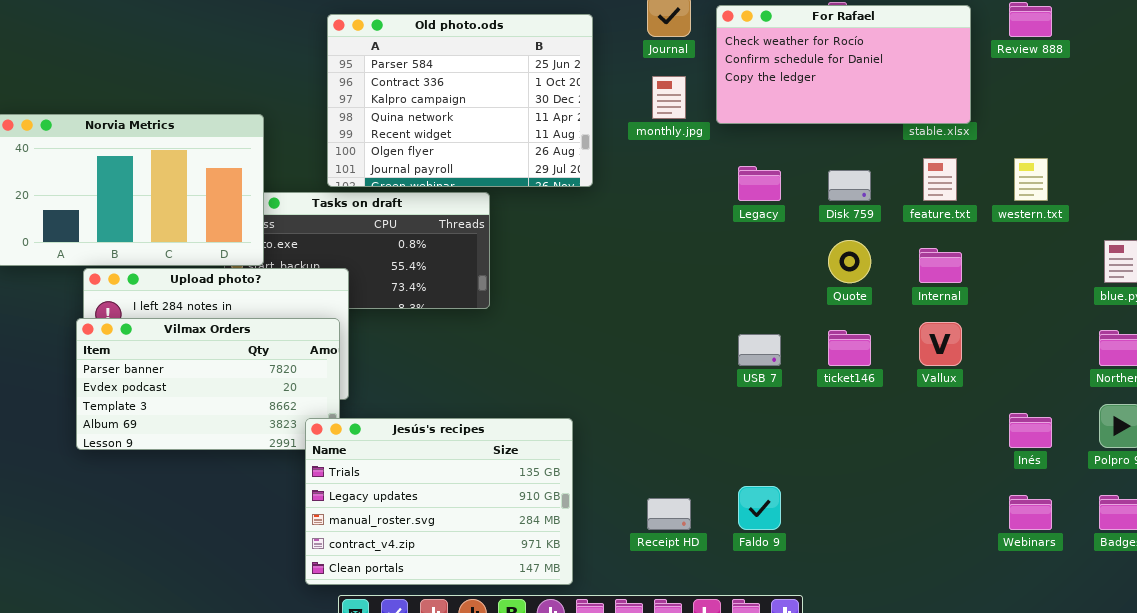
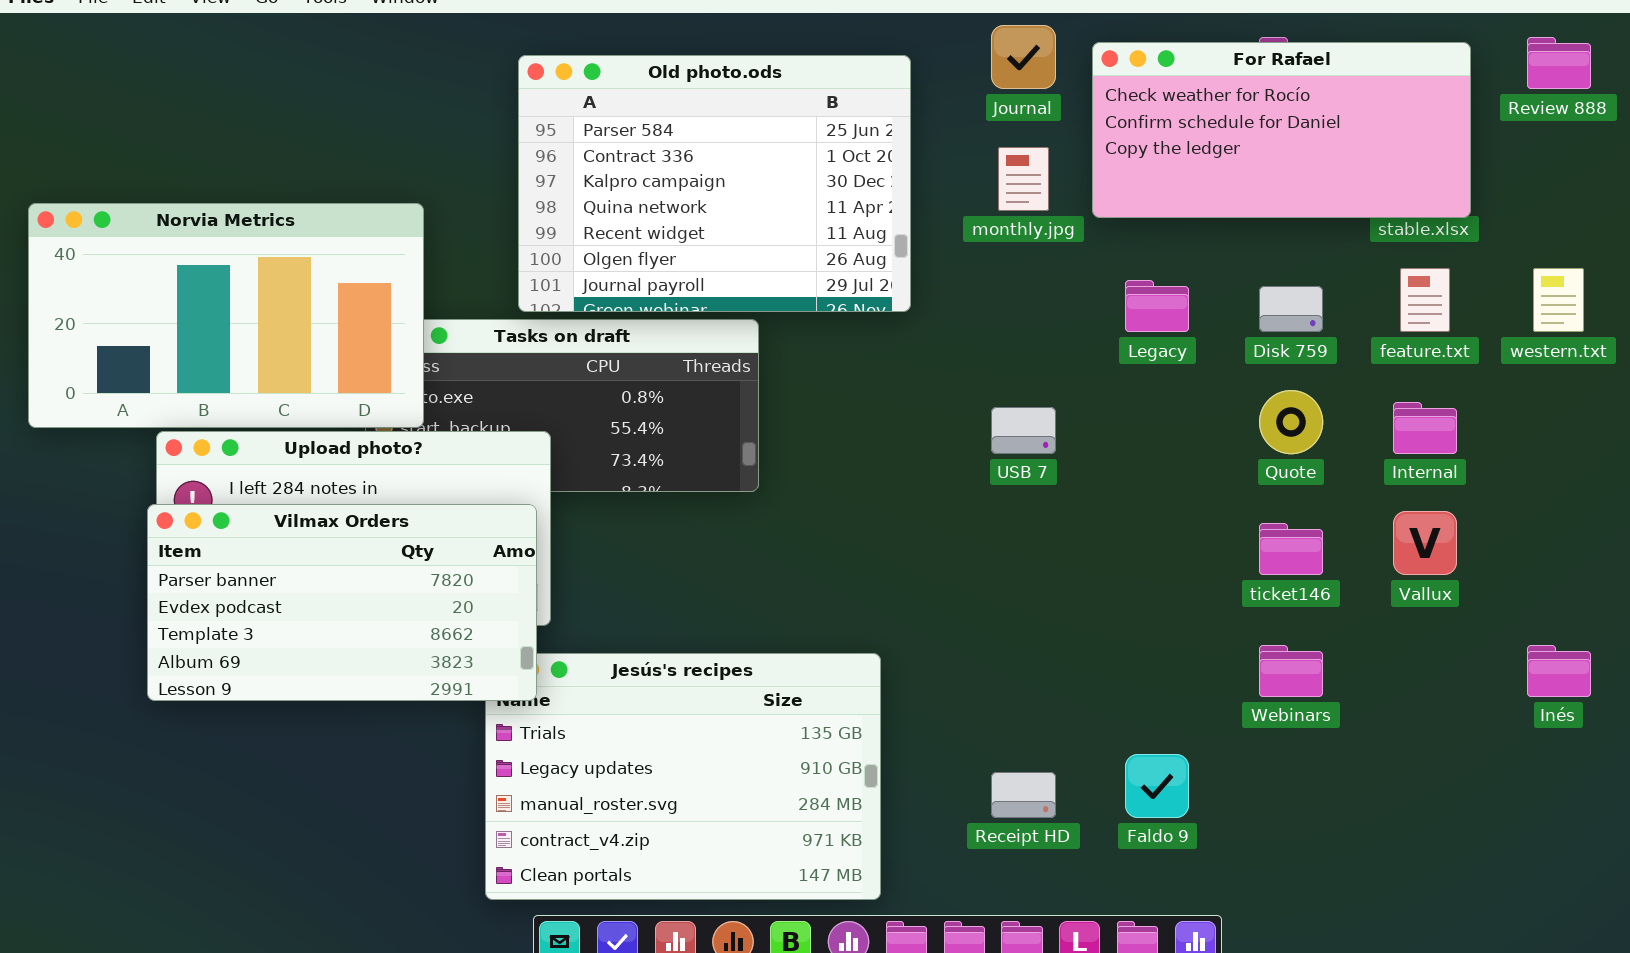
Vilmax Orders: [76,318,340,450] -> [147,504,537,701], raised
USB 7: [738,334,781,366] -> [991,407,1056,454], moved
Webinars: [1009,495,1052,530] -> [1259,645,1323,697], moved

